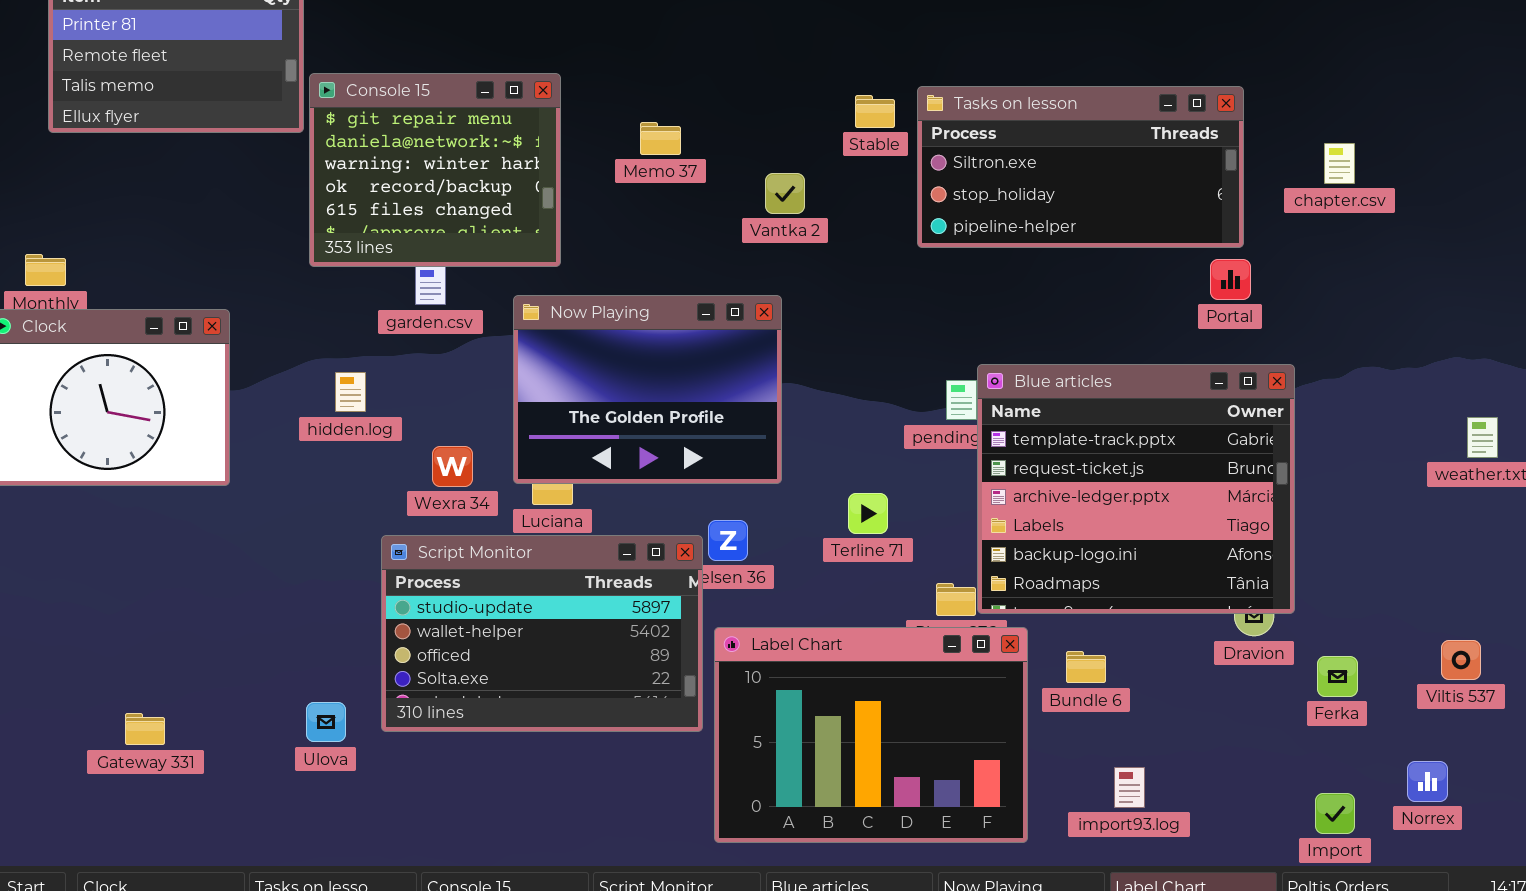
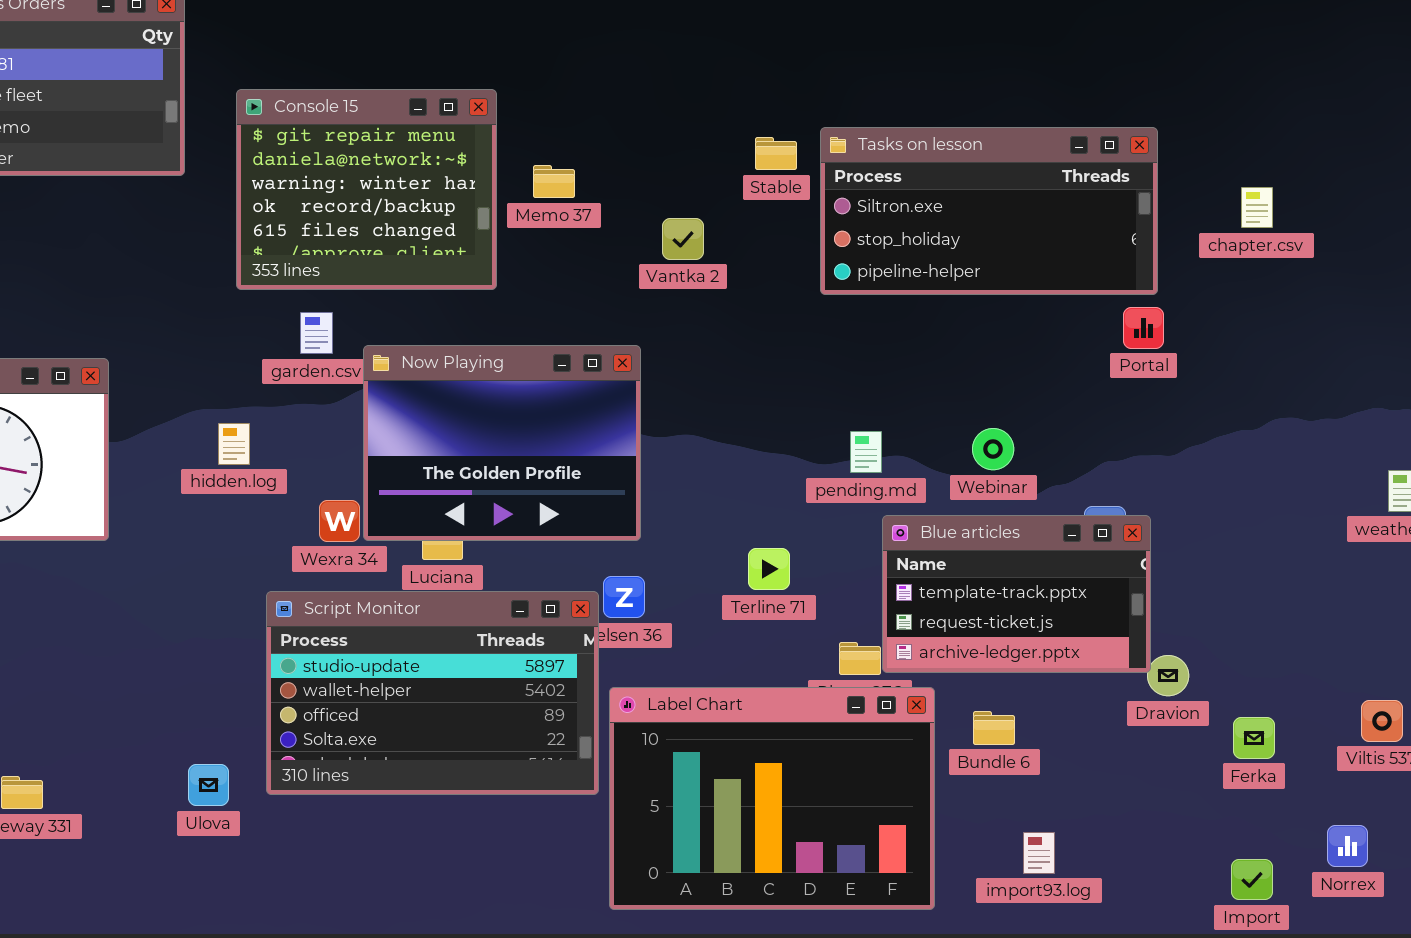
Console 15: [309,73,561,267] -> [236,89,497,290], moved
Now Playing: [513,295,782,484] -> [363,345,641,541], moved
Blue articles: [977,364,1295,614] -> [882,515,1151,673], resized

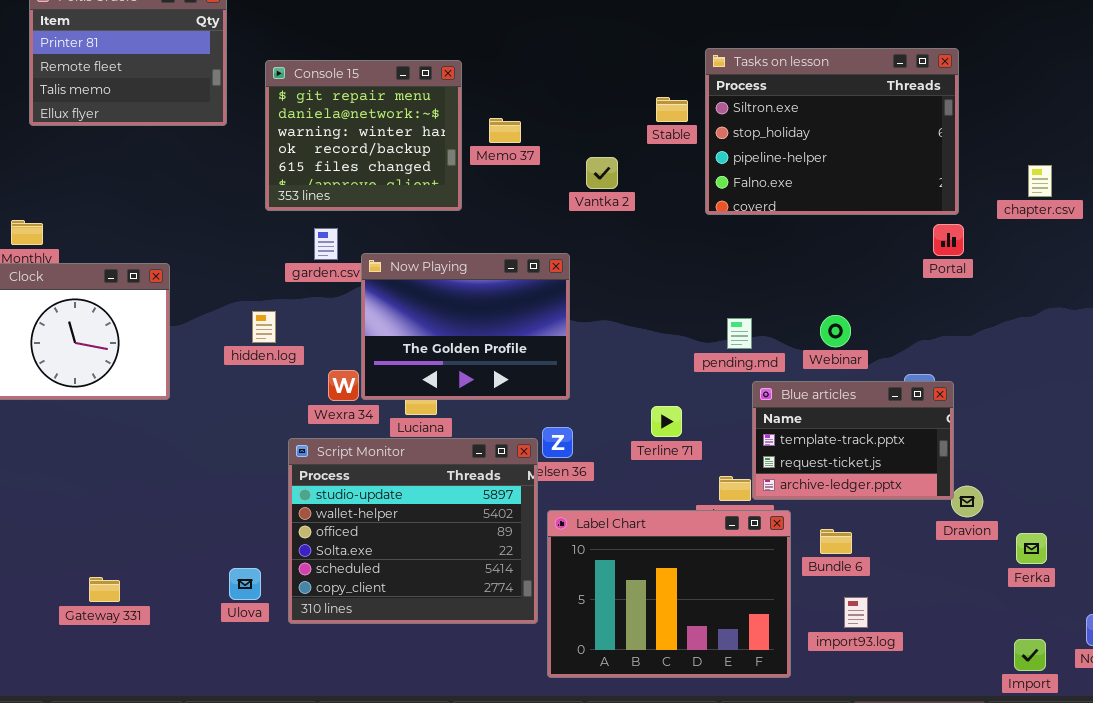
Tasks on lesson: [820,127,1158,295] -> [705,48,959,215], resized
chapter.csv: [1241,187,1273,228] -> [1028,165,1052,197], moved
Script Monitor: [266,591,599,795] -> [288,438,538,624], resized
import93.log: [1023,832,1055,874] -> [844,597,868,628], moved

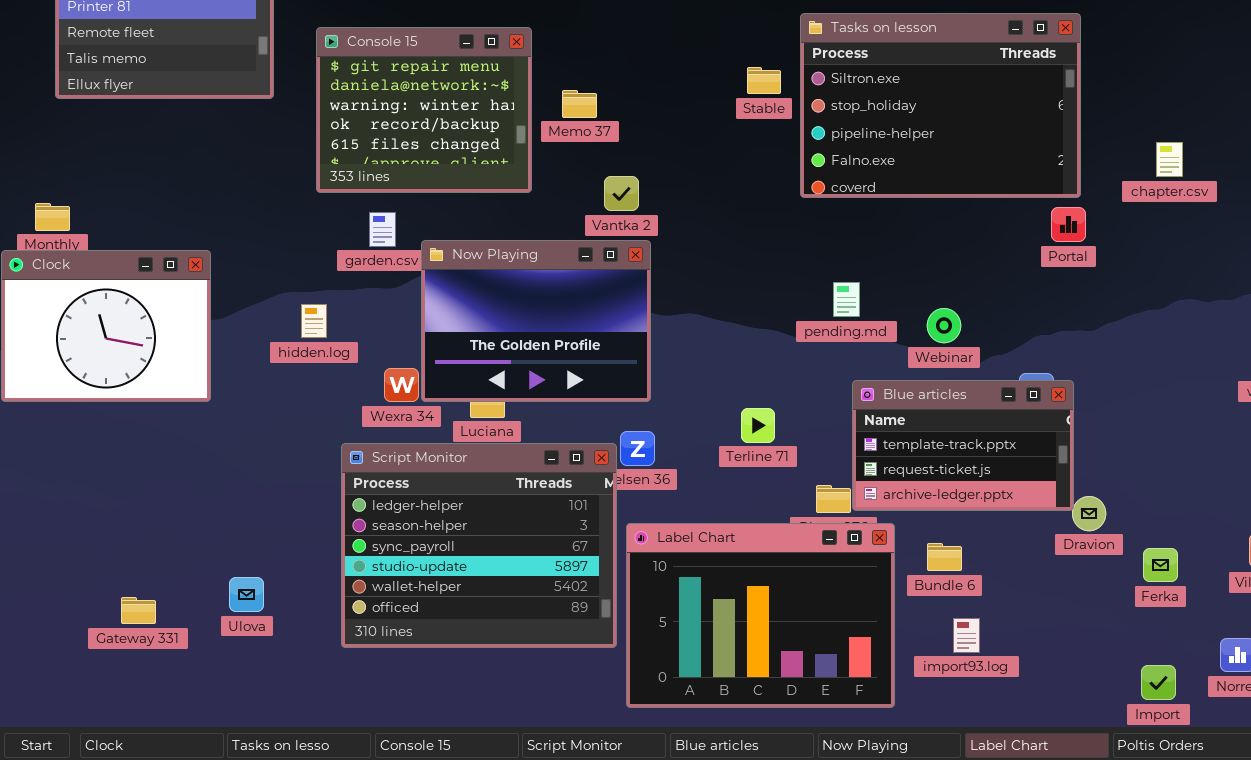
Vantka 2: [586,157,618,189] -> [604,176,639,211], moved
pending.md: [727,318,752,349] -> [833,282,860,317], moved
Script Monitor: [288,438,538,624] -> [341,443,617,648], scrolled up 3 rows
Ulova: [229,568,261,600] -> [229,577,264,612], moved

